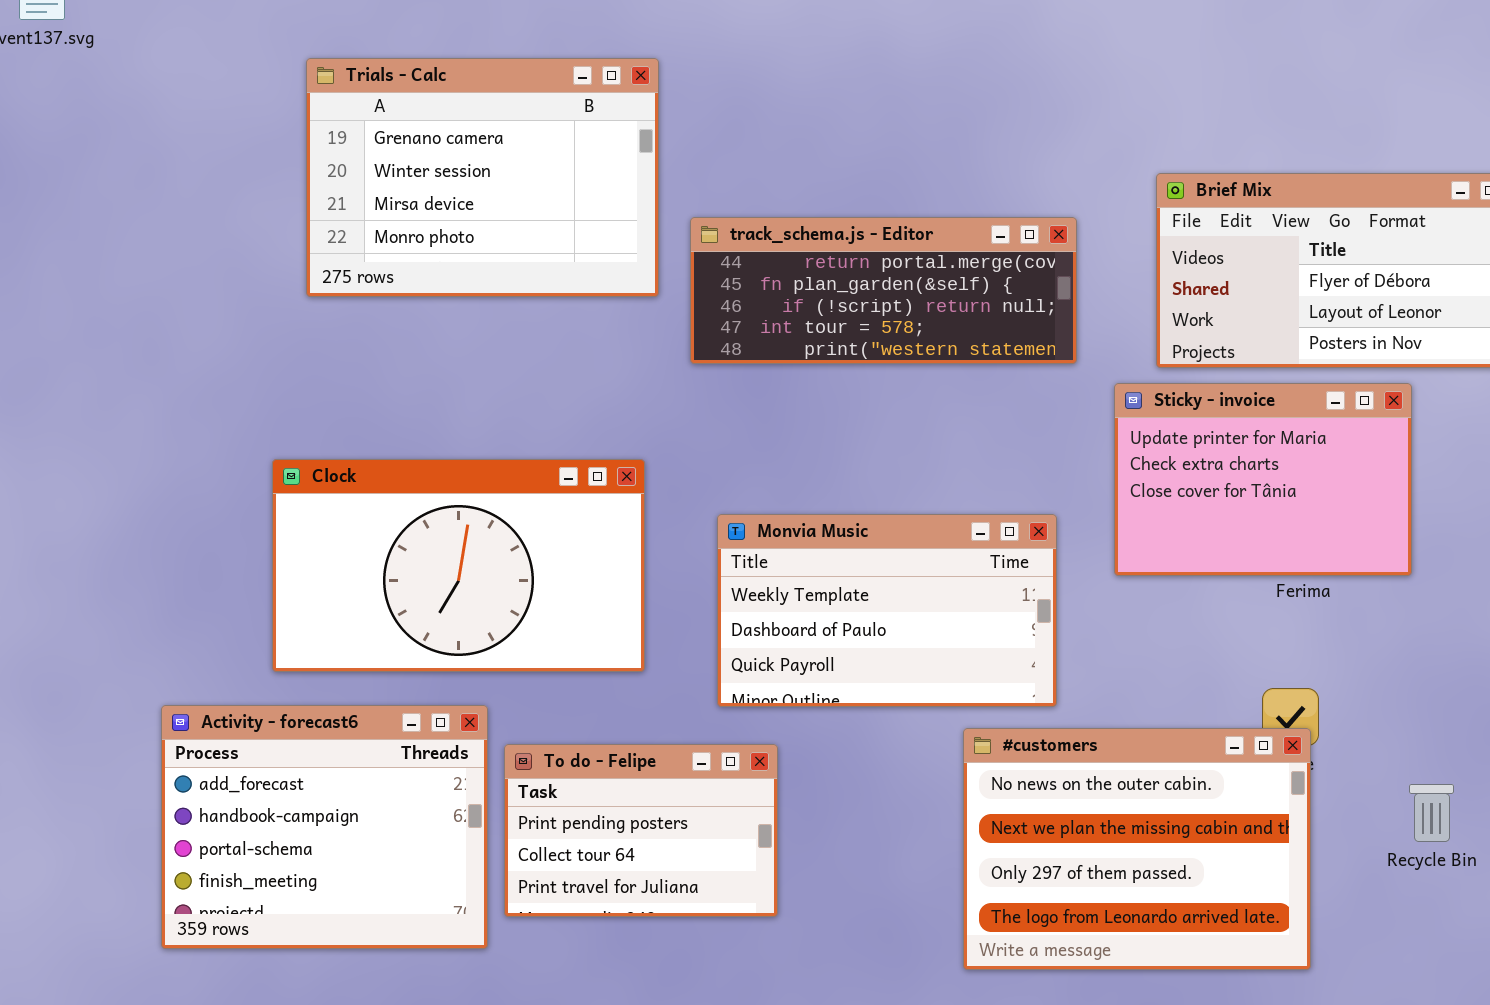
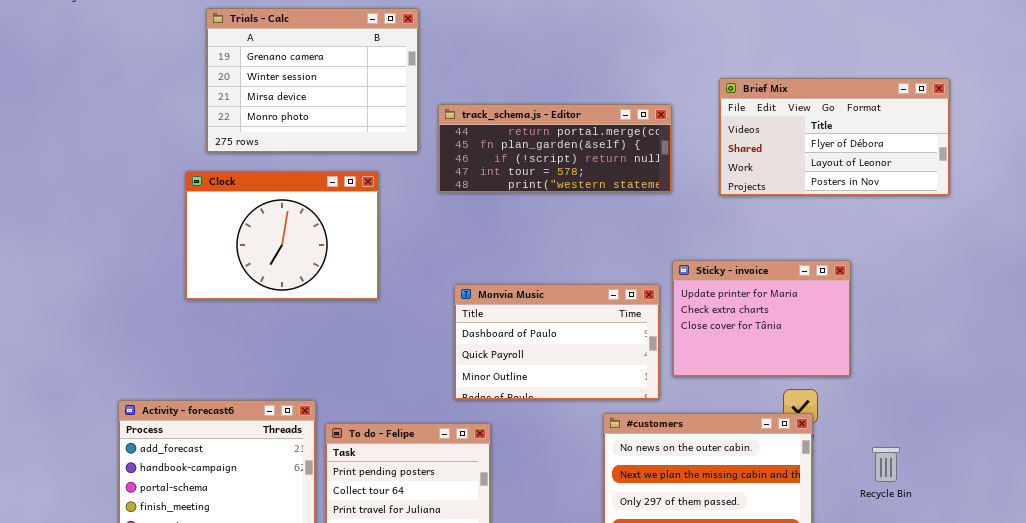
Sticky - invoice: [1114,383,1412,576] -> [672,260,851,377], moved
Clock: [272,459,645,672] -> [185,171,379,300], moved, resized
Monvia Music: [717,514,1057,707] -> [454,284,660,400], scrolled down 1 row

